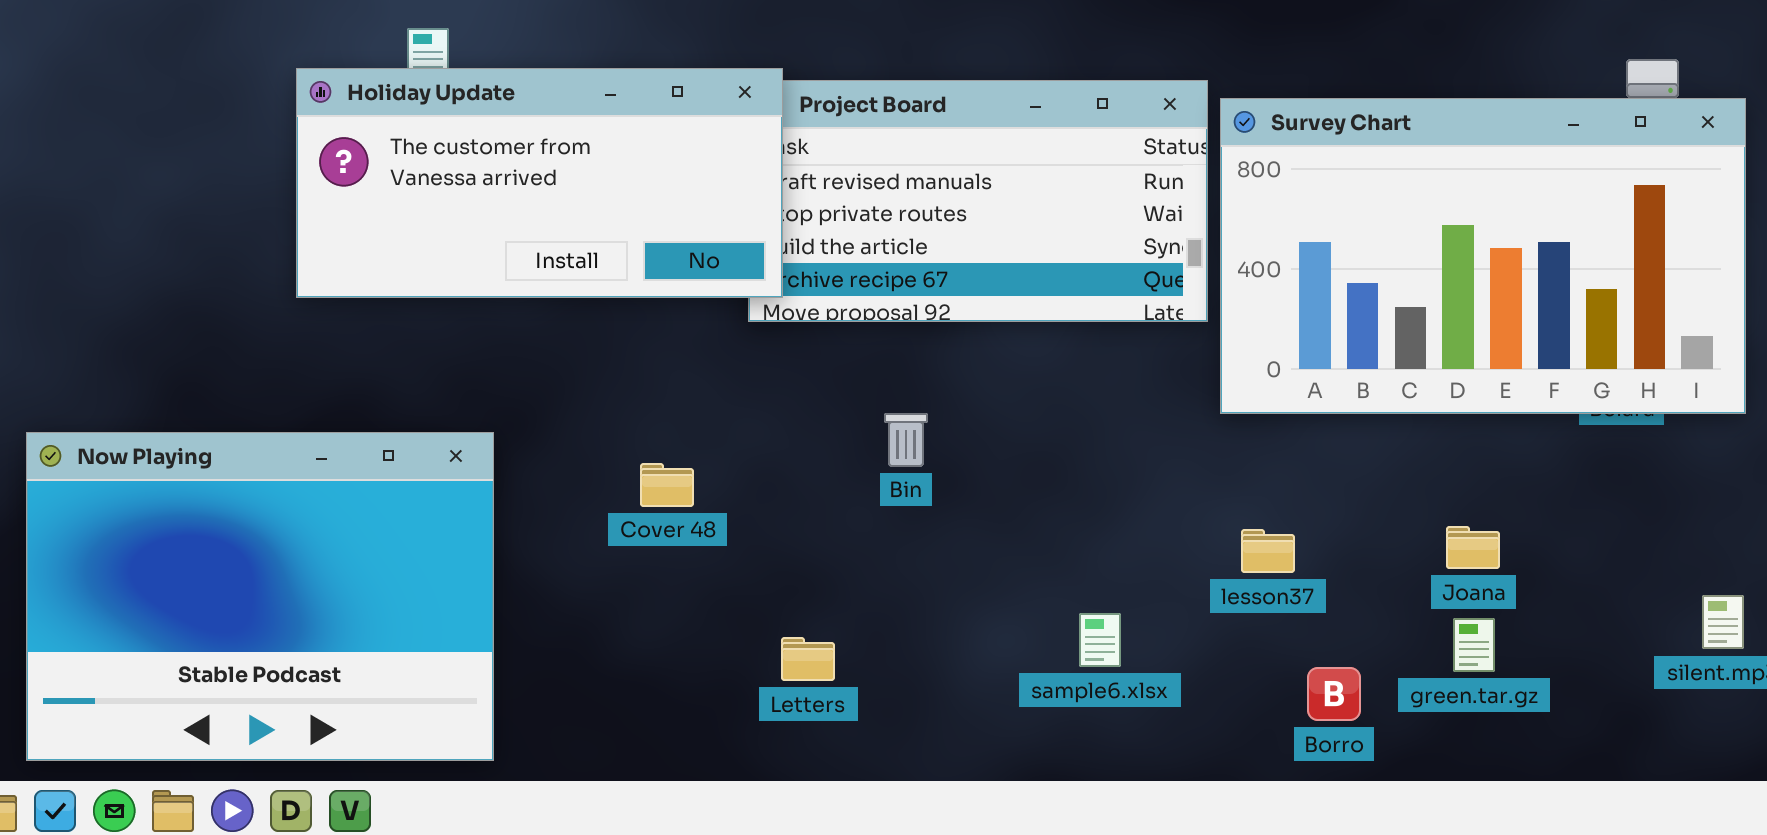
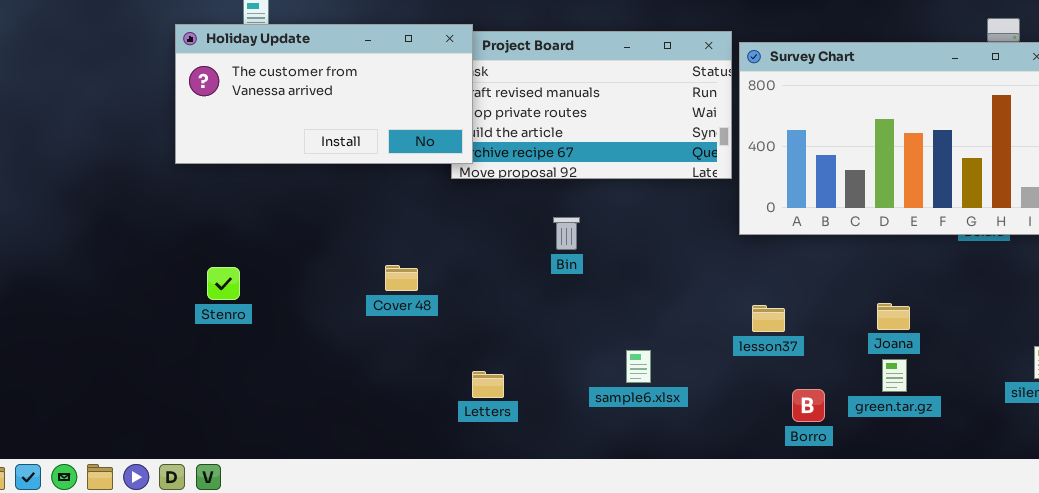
Bin: [884,413,928,467] -> [553,217,580,250], moved
Now Playing: [26,432,494,761] -> none, closed
sample6.xlsx: [1079,613,1121,667] -> [626,350,651,383], moved

